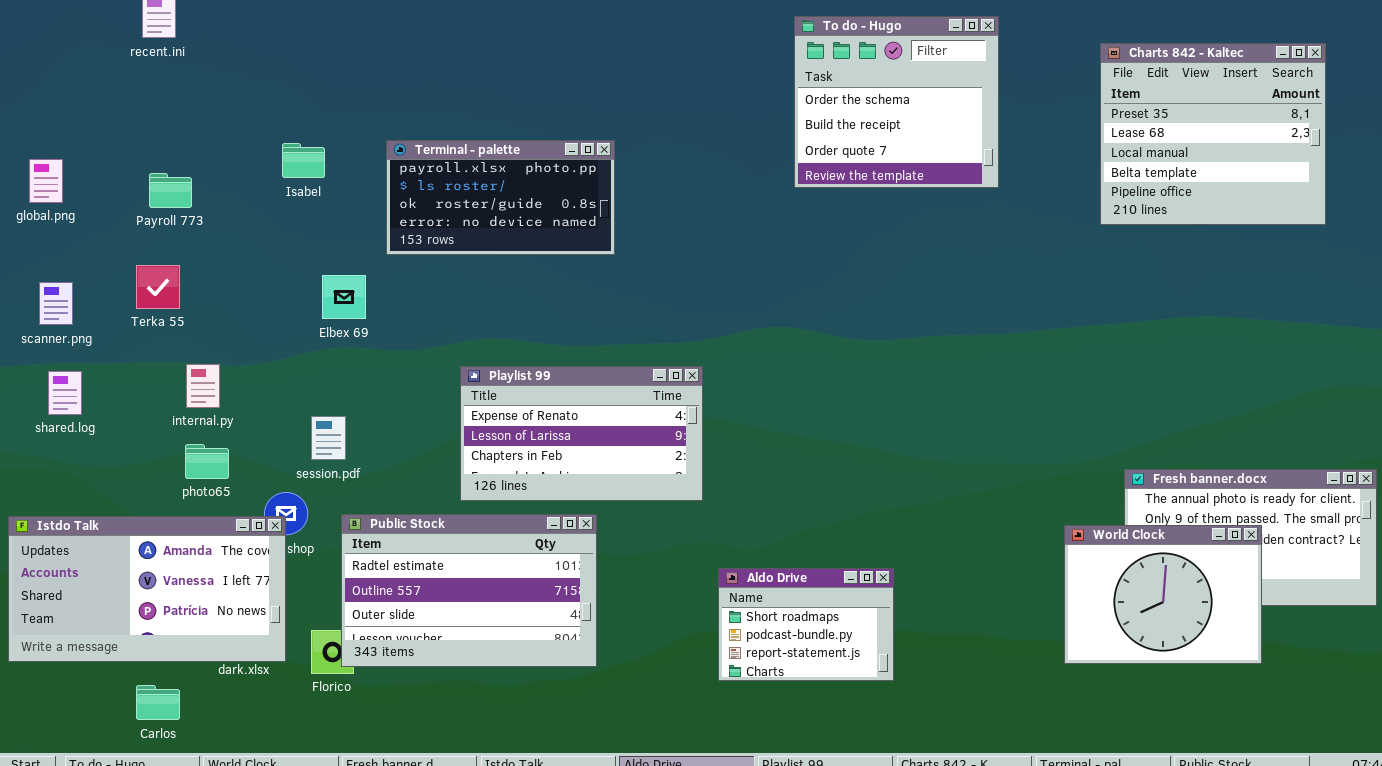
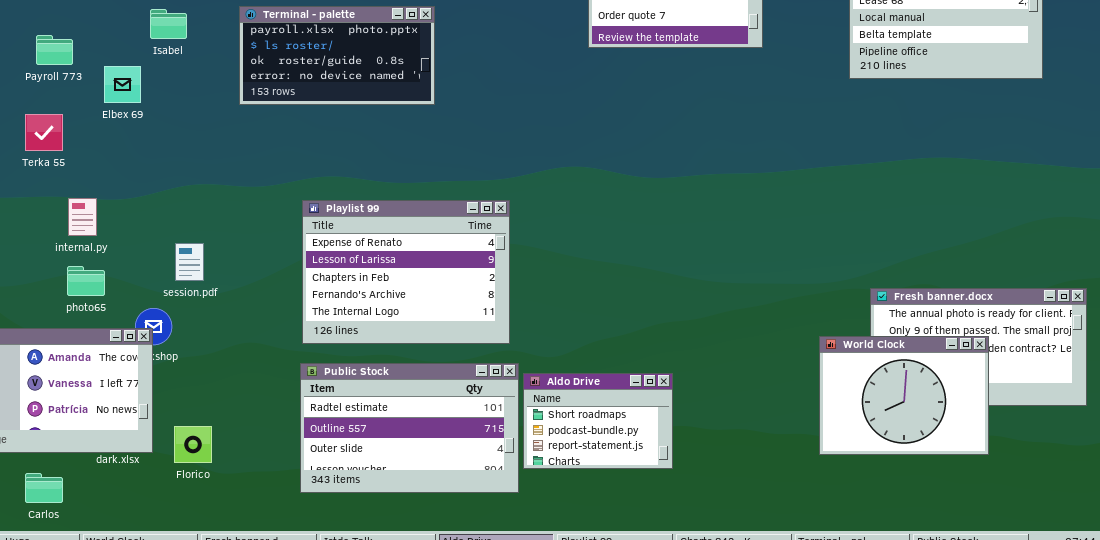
Elbex 69: [322,275,366,319] -> [104,66,141,103], moved
Playlist 99: [460,366,703,501] -> [302,200,510,344], resized
Public Stock: [341,514,597,667] -> [300,363,519,493], moved

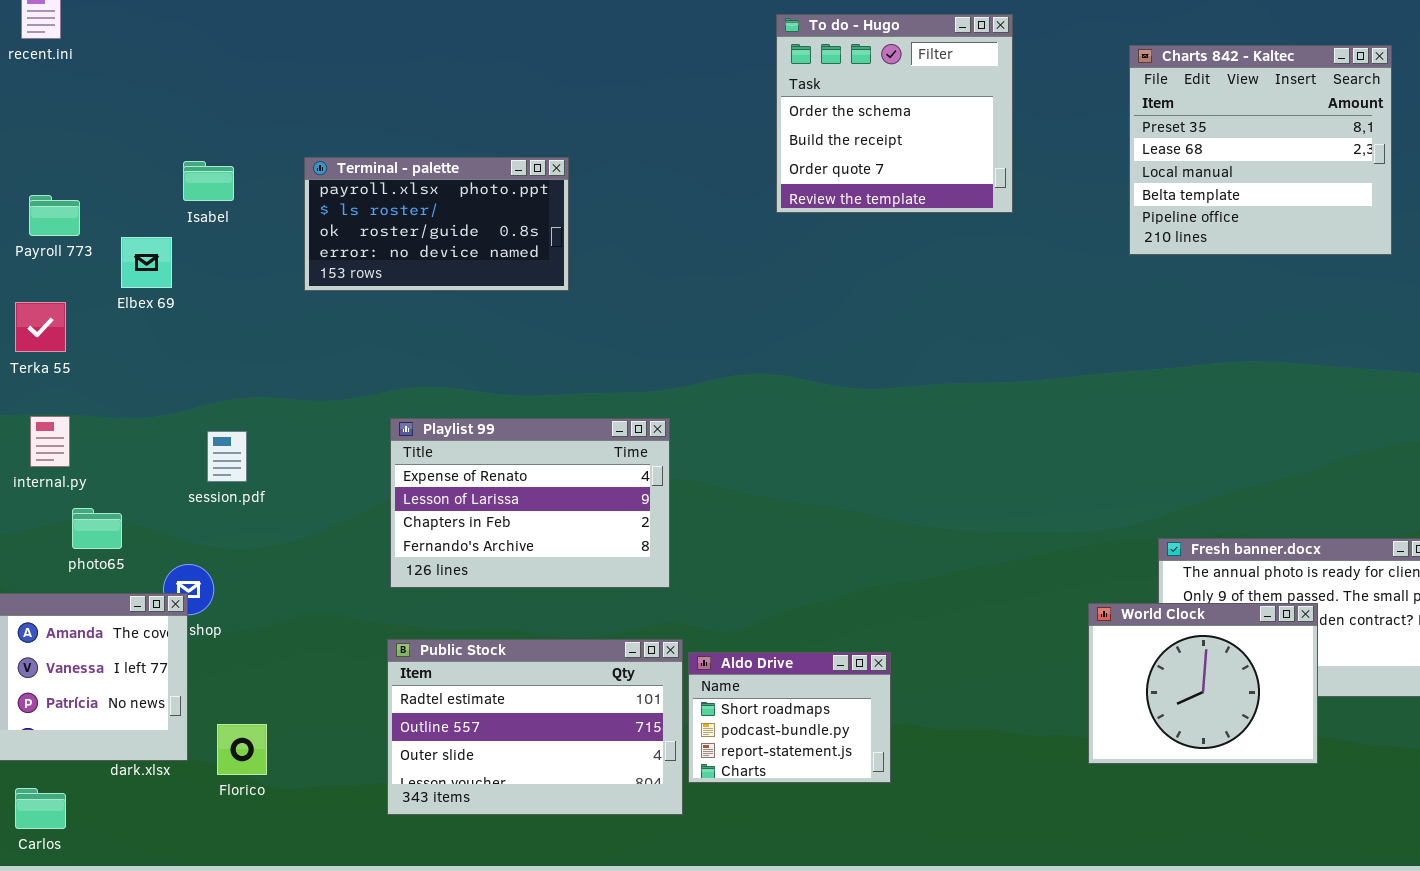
internal.py: [68,198,97,236] -> [30,416,70,467], moved
Playlist 99: [302,200,510,344] -> [390,418,670,588], resized
session.pdf: [175,243,204,281] -> [207,431,247,482], moved

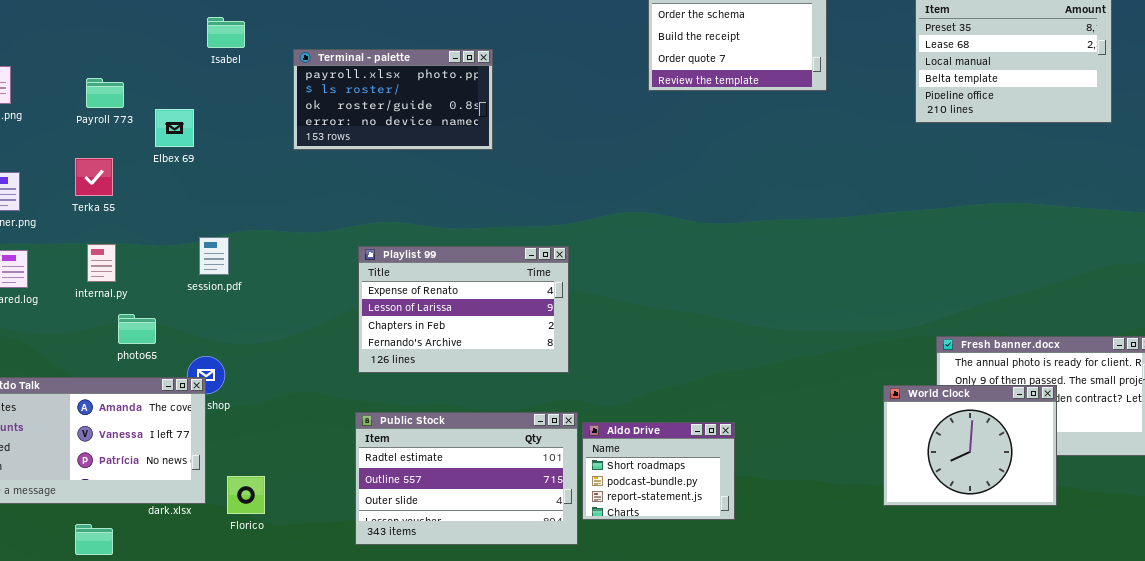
Isabel: [183,161,234,201] -> [207,17,245,48], moved
session.pdf: [207,431,247,482] -> [199,237,229,275], moved

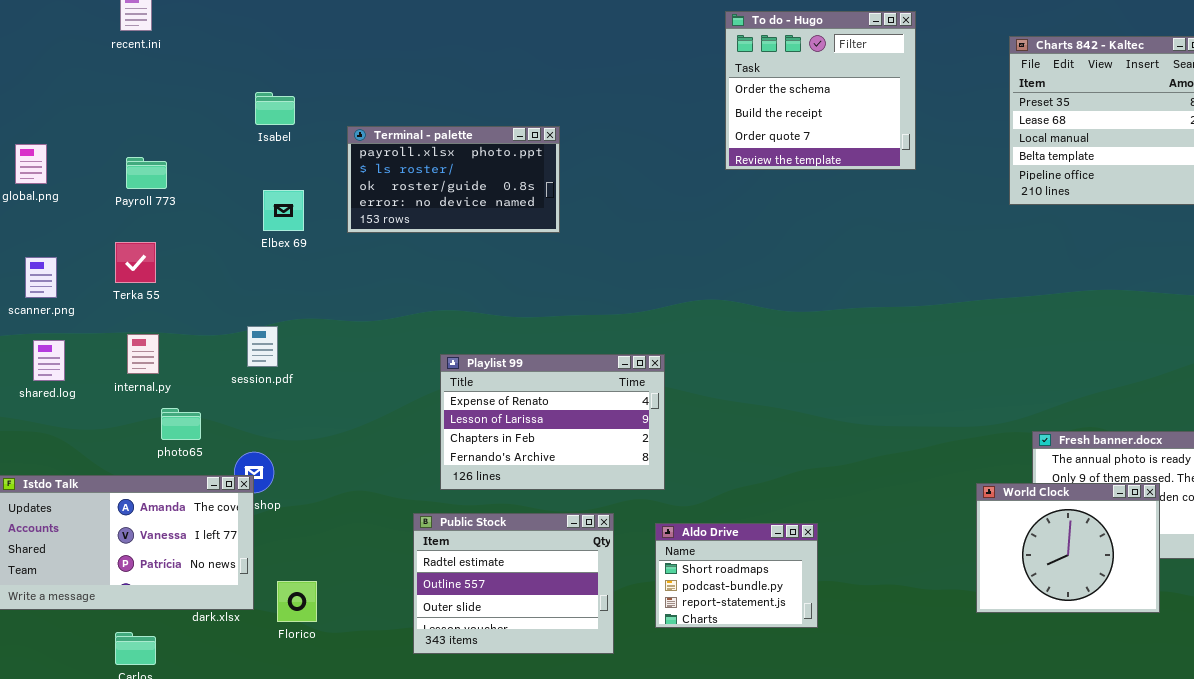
Elbex 69: [155,109,194,147] -> [263,190,304,231], moved
Playlist 99: [358,246,569,373] -> [440,354,665,490], moved
Public Stock: [355,412,578,545] -> [413,513,614,654], resized

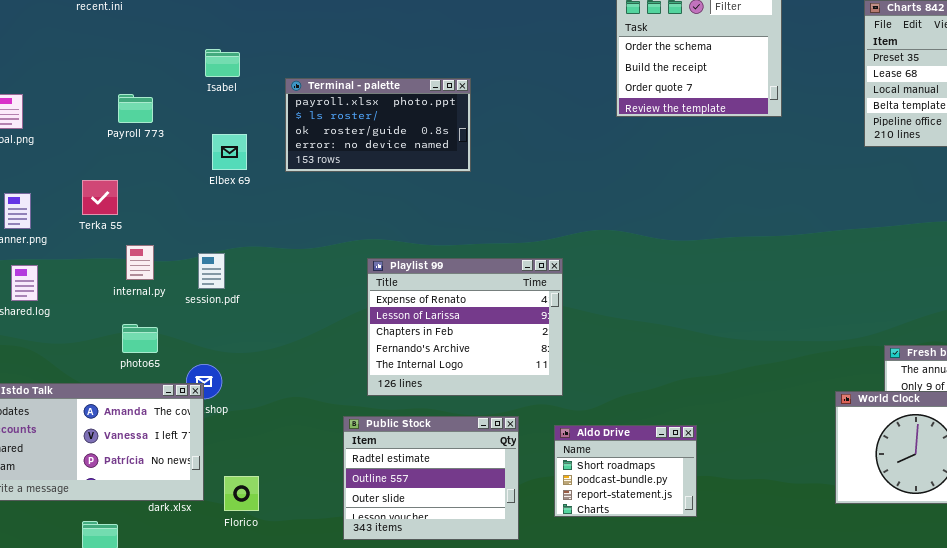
Payroll 773: [126,157,167,189] -> [118,94,153,123], moved
internal.py: [127,334,159,374] -> [126,245,154,280], moved
Playlist 99: [440,354,665,490] -> [367,258,563,396], resized

